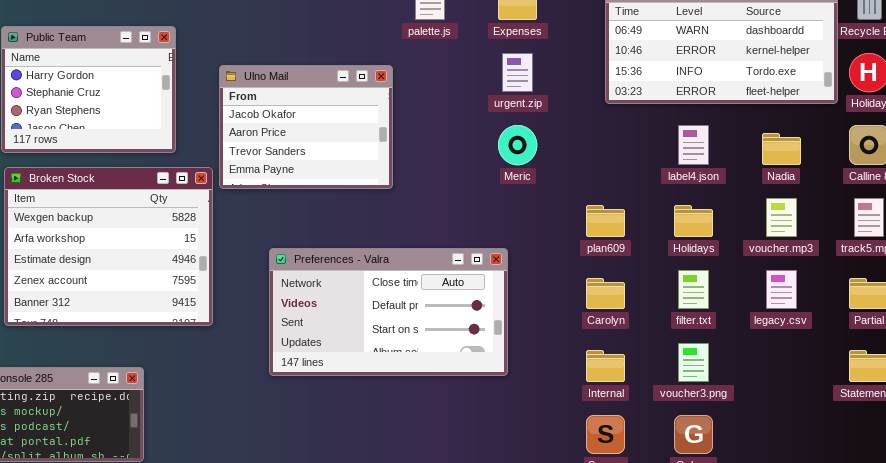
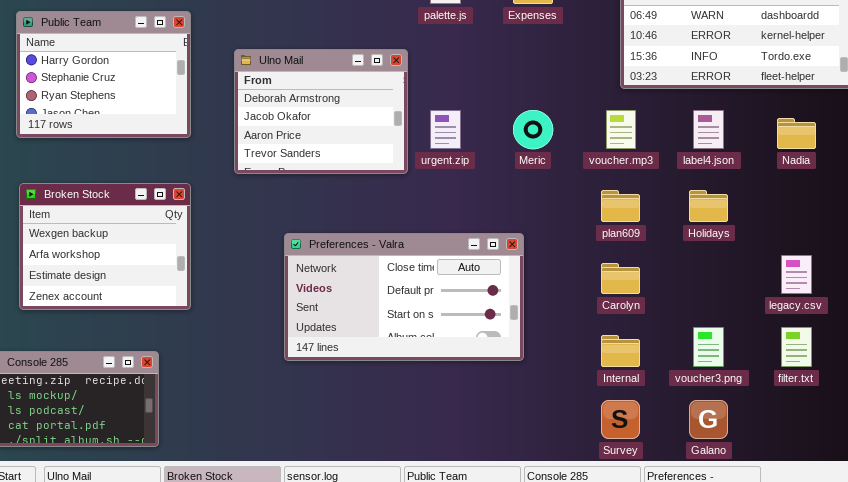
urgent.zip: [502,53,533,92] -> [430,110,461,149], moved
Ulno Mail: [219,65,393,189] -> [234,49,408,174], scrolled up 1 row
Broken Stock: [4,167,213,326] -> [19,183,191,310], resized
voucher.mp3: [766,198,797,237] -> [606,110,636,149], moved
filter.txt: [678,270,709,309] -> [781,327,812,367], moved

